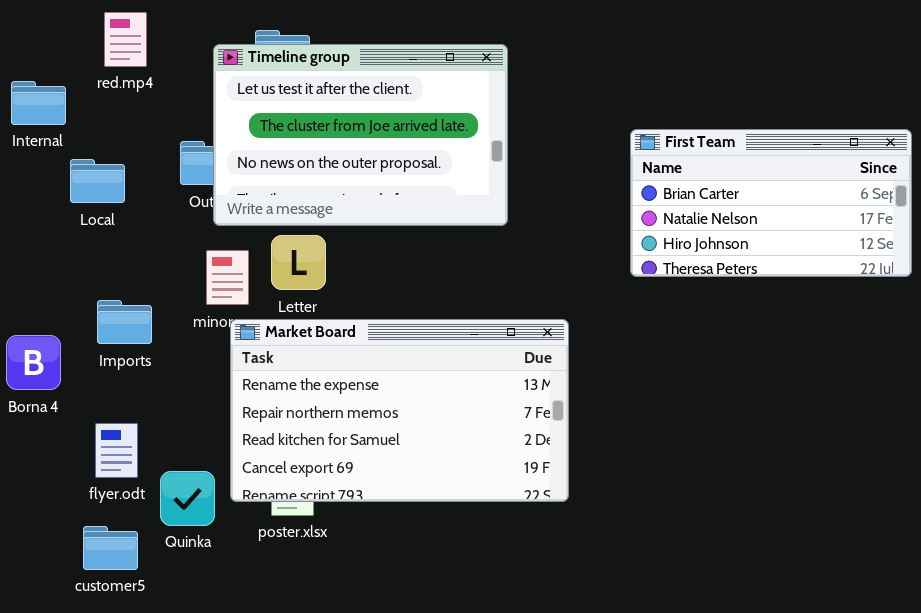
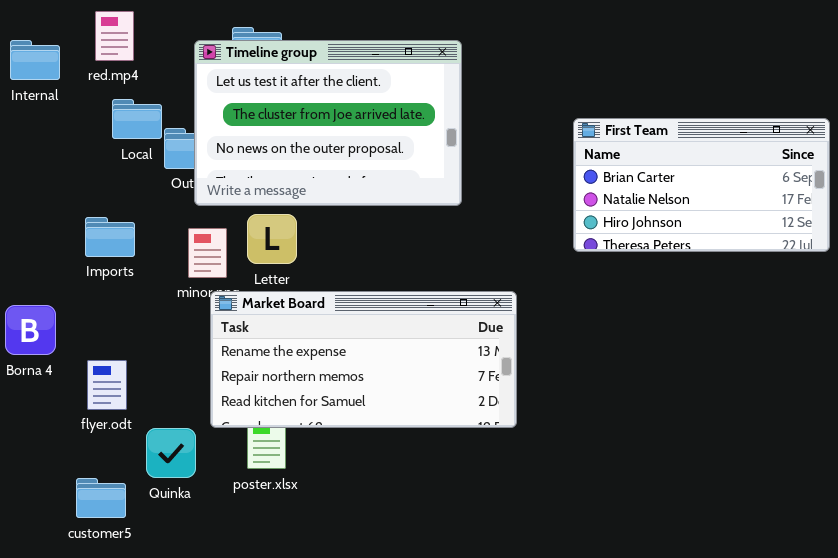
Internal: [11,81,66,125] -> [10,40,60,80], moved
Local: [70,159,125,203] -> [112,99,162,139], moved
Imports: [97,300,152,344] -> [85,217,135,257], moved
Market Board: [230,319,569,502] -> [210,291,517,428], resized
flyer.odt: [95,423,138,478] -> [87,360,127,410], moved

